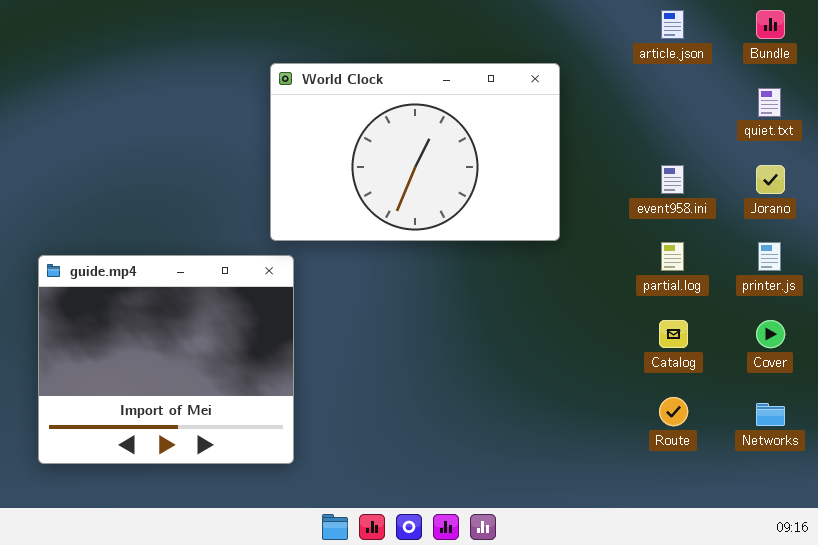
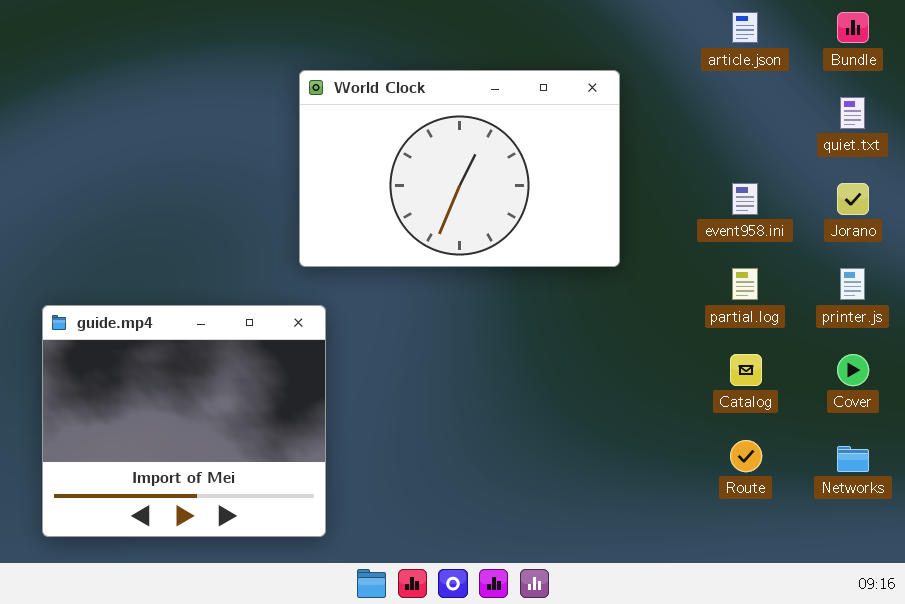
guide.mp4: [38,255,294,464] -> [42,305,326,537], moved

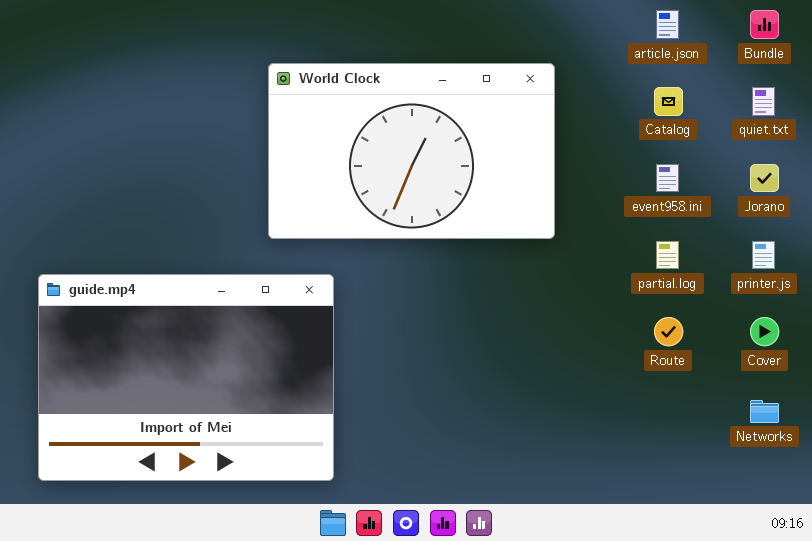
guide.mp4: [42,305,326,537] -> [38,274,334,481], resized
Catalog: [730,354,762,386] -> [654,87,683,116], moved
Route: [730,440,762,472] -> [654,317,683,346], moved

